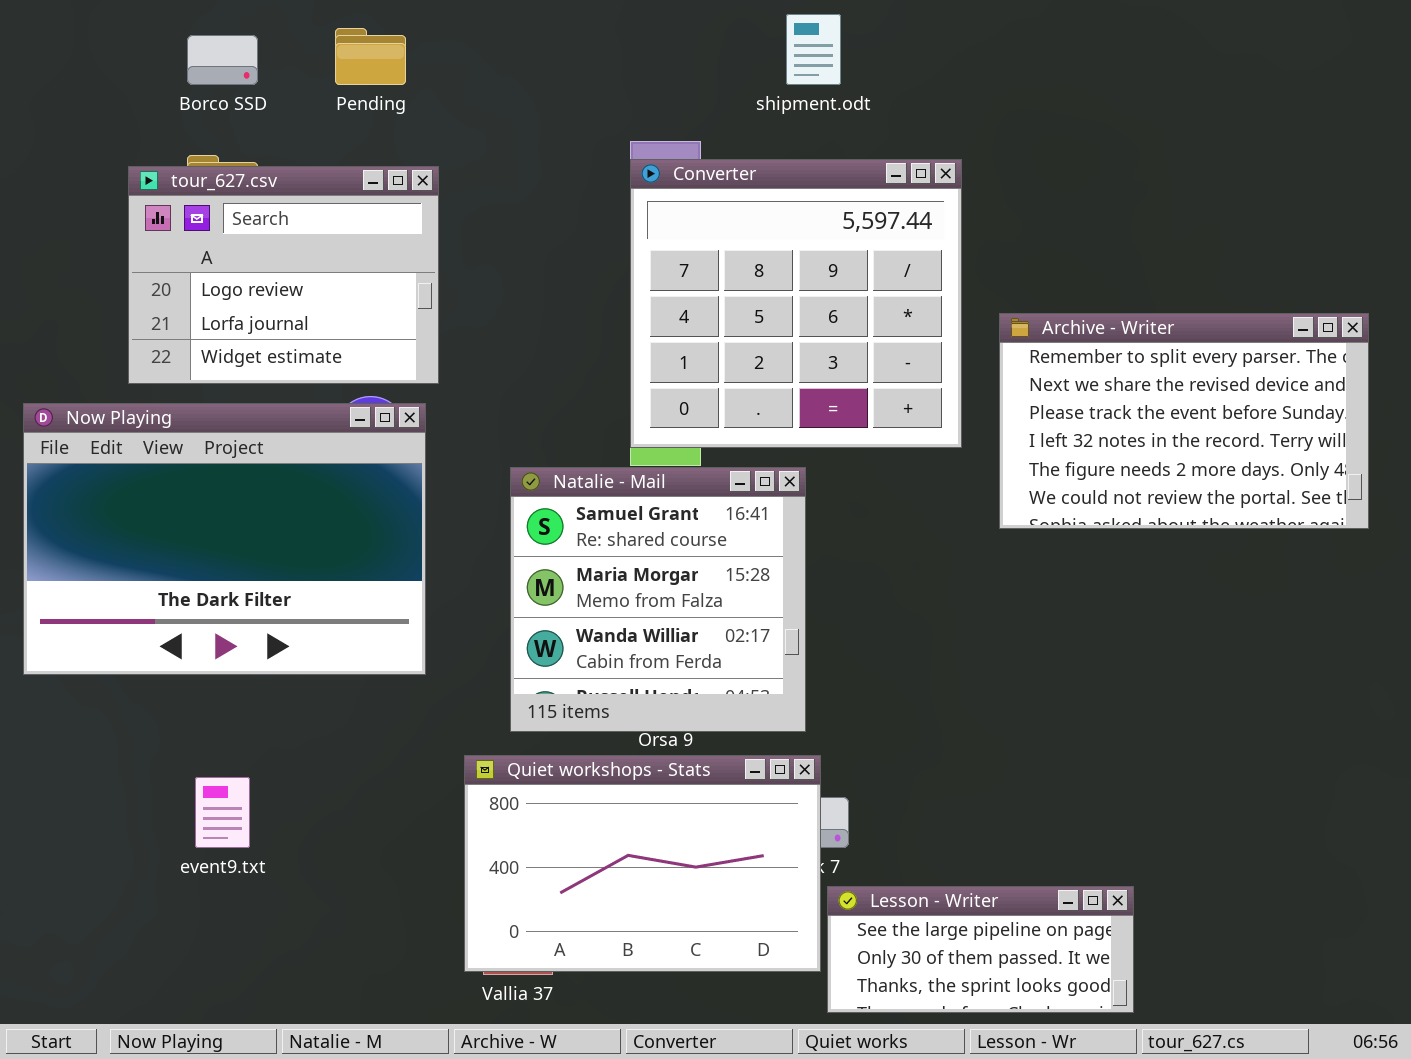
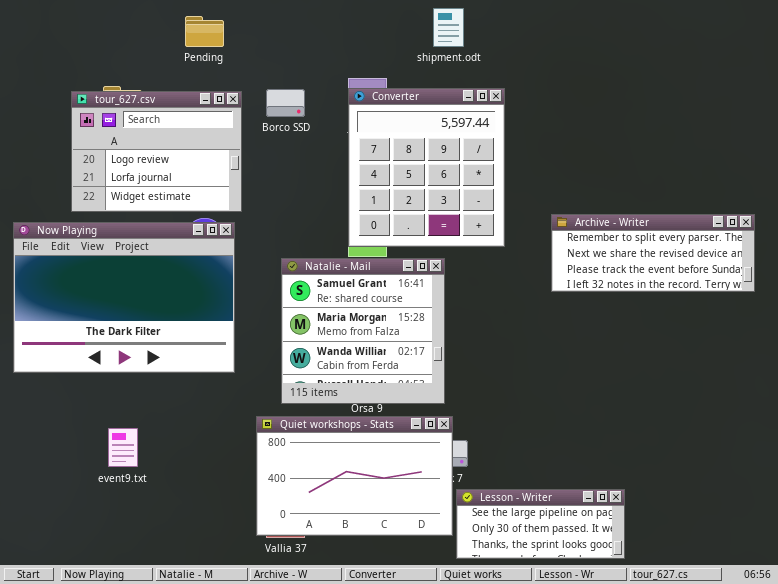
Borco SSD: [187,35,258,85] -> [266,89,305,117], moved
Converter: [630,159,962,448] -> [348,88,505,247], resized
Archive - Writer: [999,313,1369,529] -> [551,214,755,292], resized

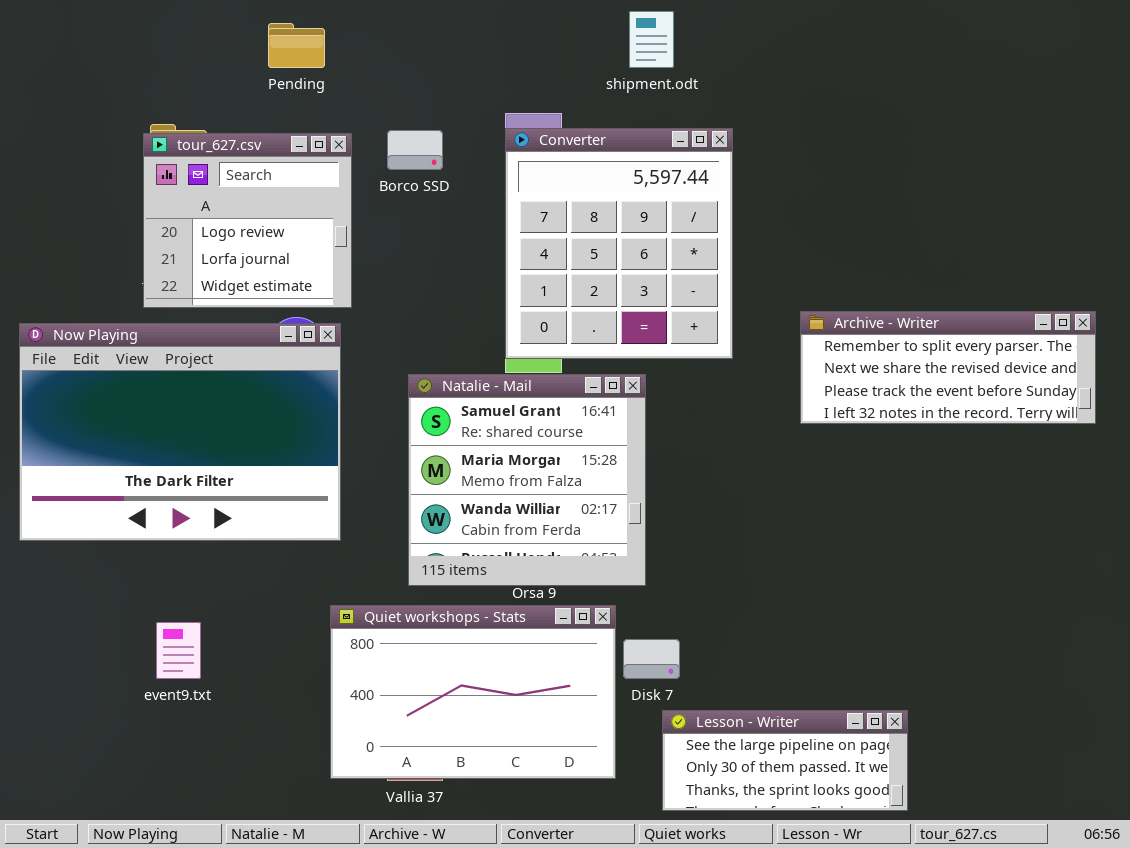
tour_627.csv: [71,91,242,212] -> [143,133,352,308], resized
Quiet workshops - Stats: [256,416,453,536] -> [330,605,616,779], moved

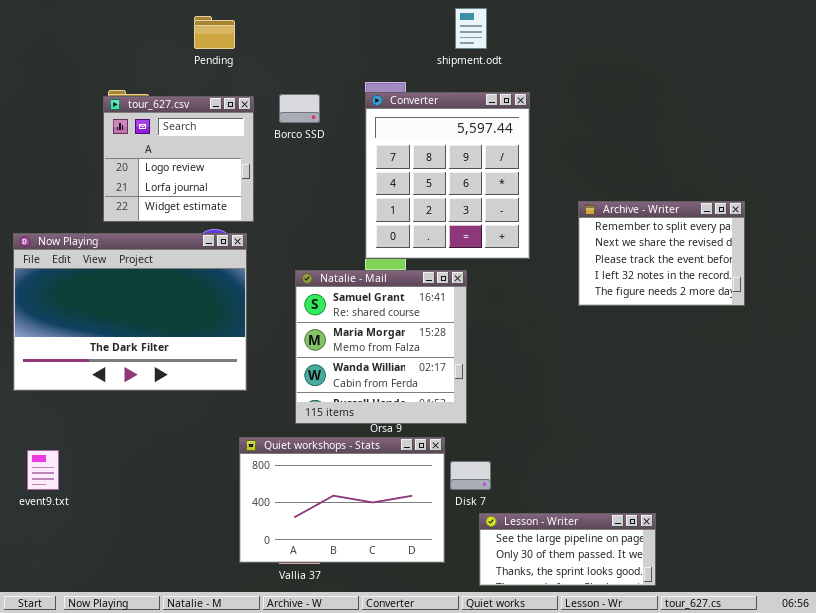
Archive - Writer: [800,311,1096,424] -> [578,201,745,306], resized
event9.txt: [156,622,201,679] -> [27,450,59,490], moved

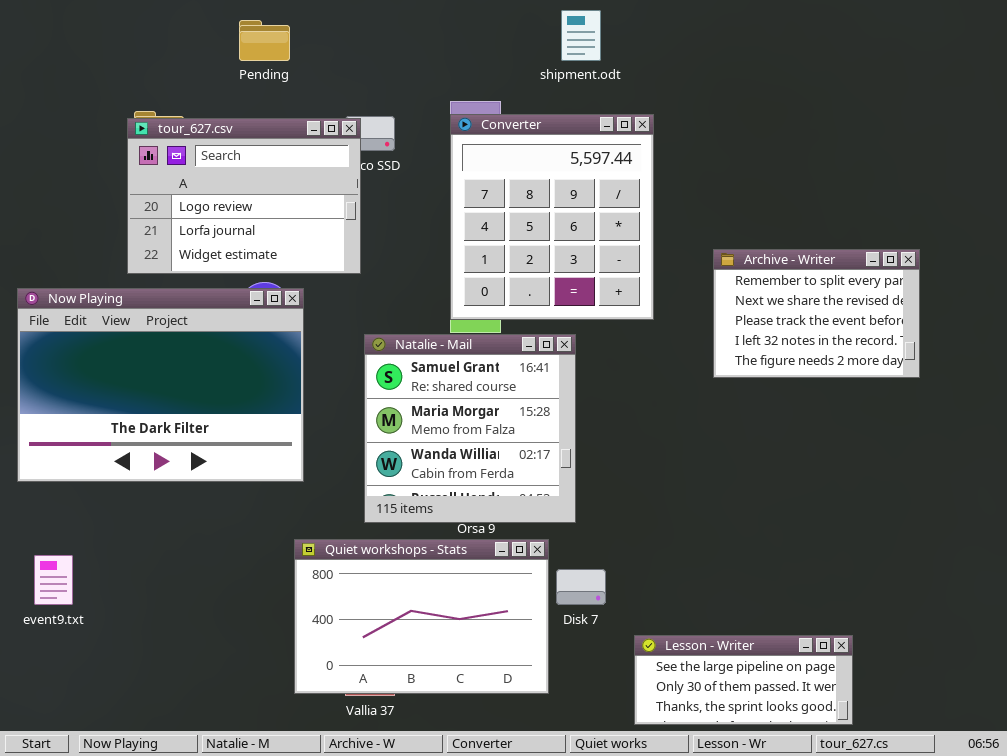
tour_627.csv: [103,96,254,222] -> [127,118,361,274], resized
Lesson - Writer: [479,513,656,586] -> [634,635,853,725], moved

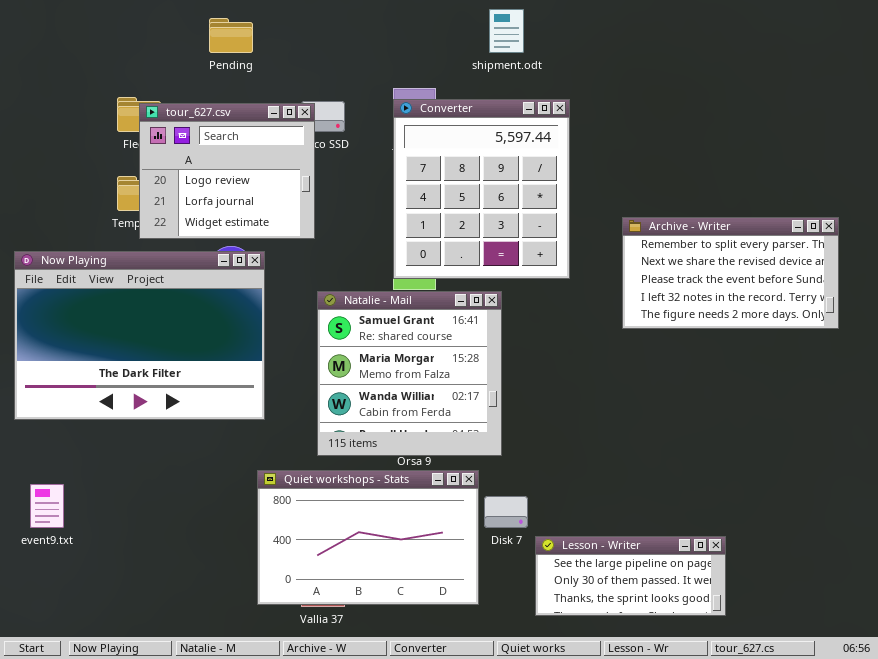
tour_627.csv: [127,118,361,274] -> [139,103,315,239], resized
Archive - Writer: [713,249,920,378] -> [622,217,839,329], resized
Lesson - Writer: [634,635,853,725] -> [535,536,726,616], moved

